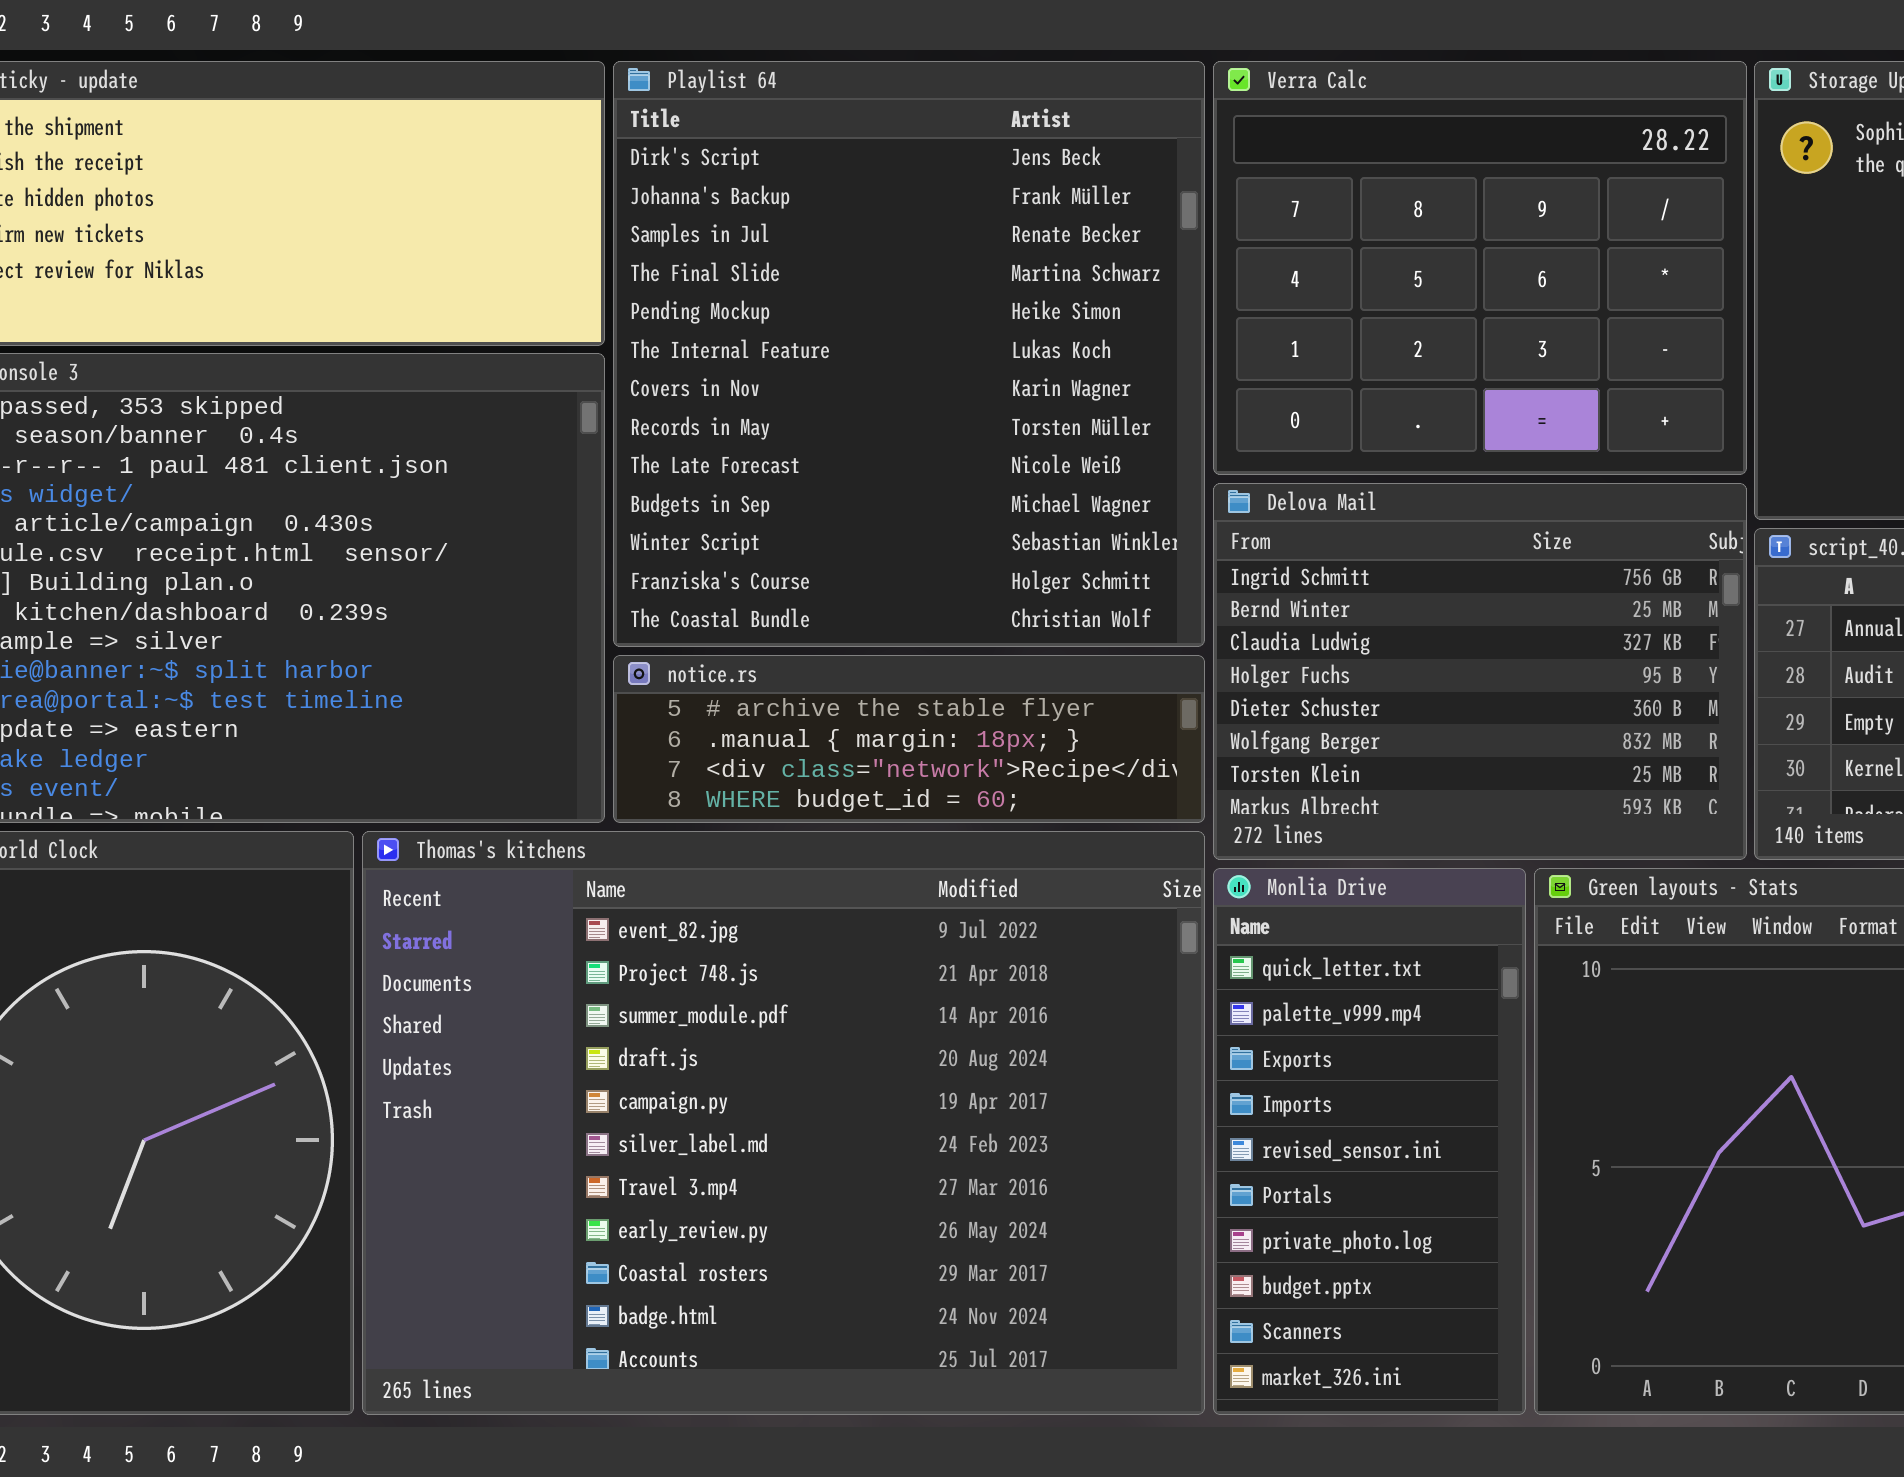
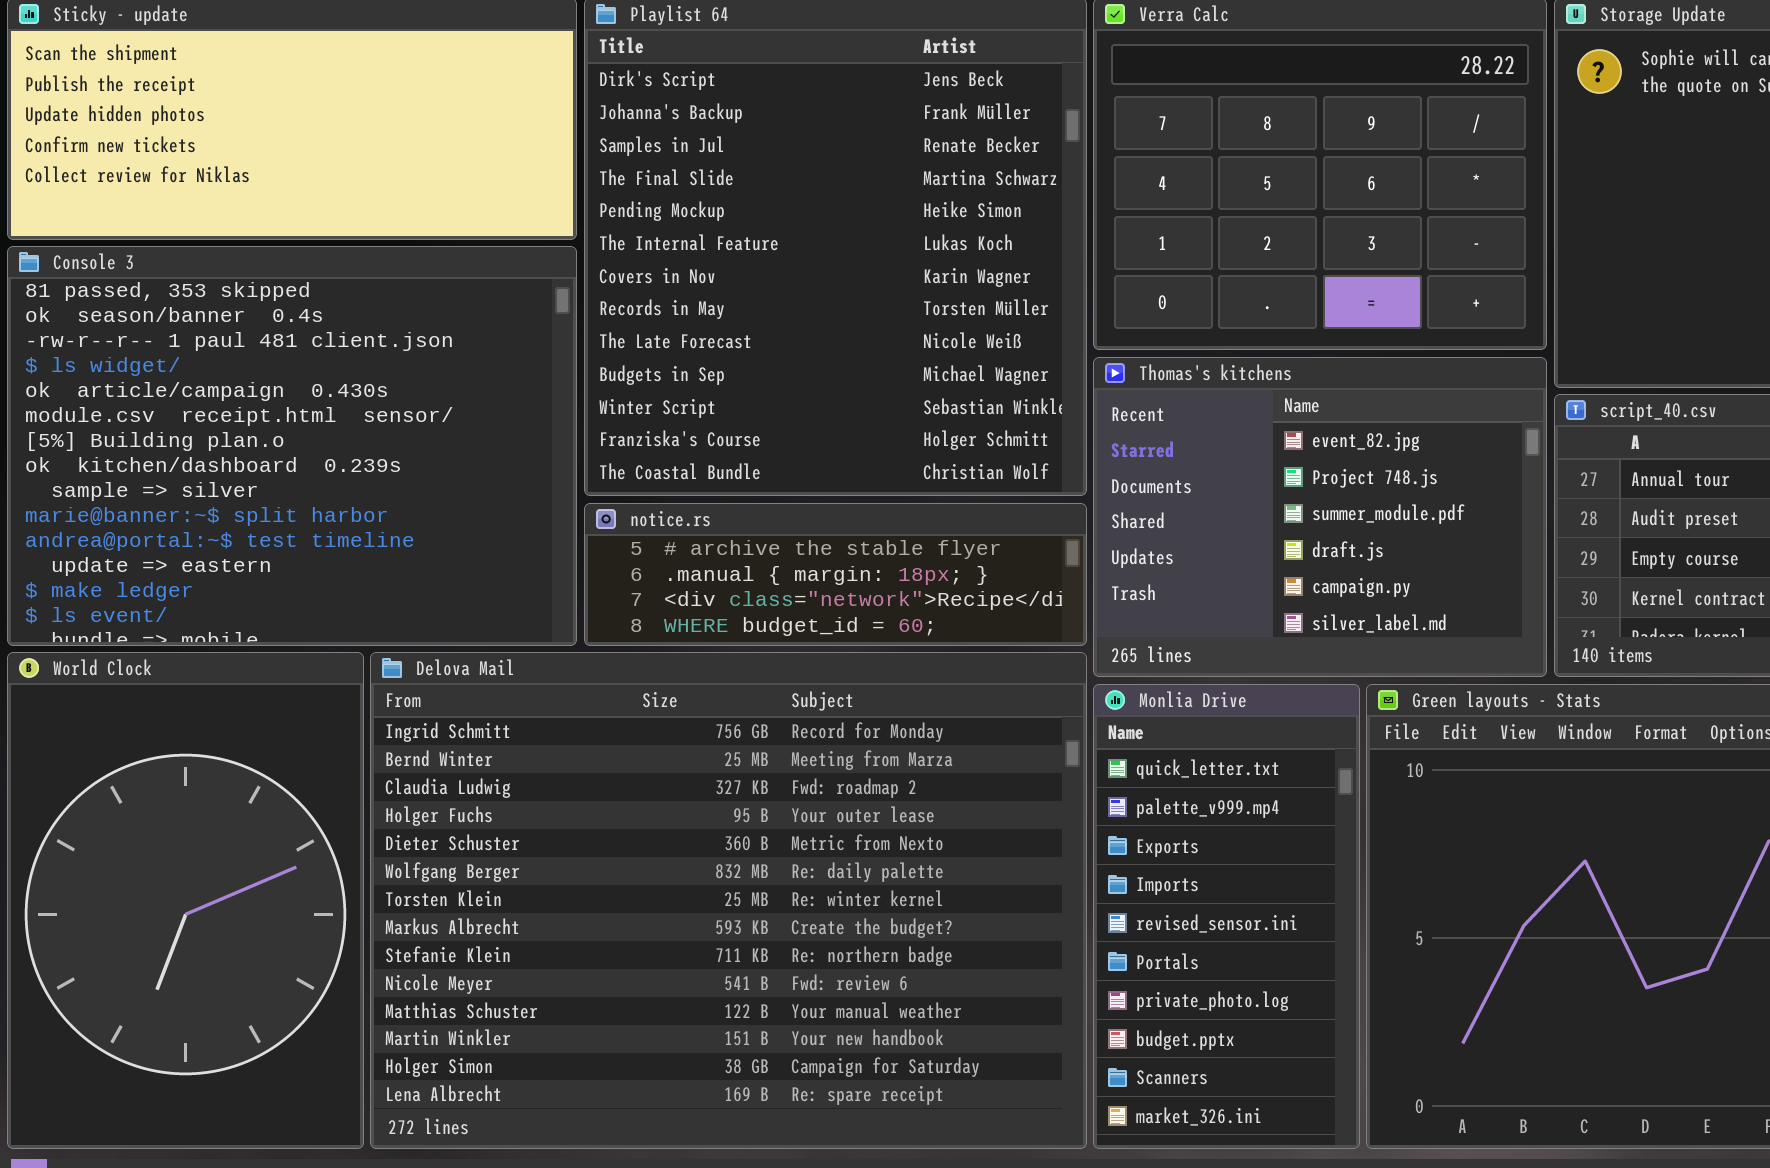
Delova Mail: [1213,483,1747,860] -> [370,652,1087,1149], moved, resized
Thomas's kitchens: [362,831,1205,1415] -> [1093,357,1547,677], moved, resized

